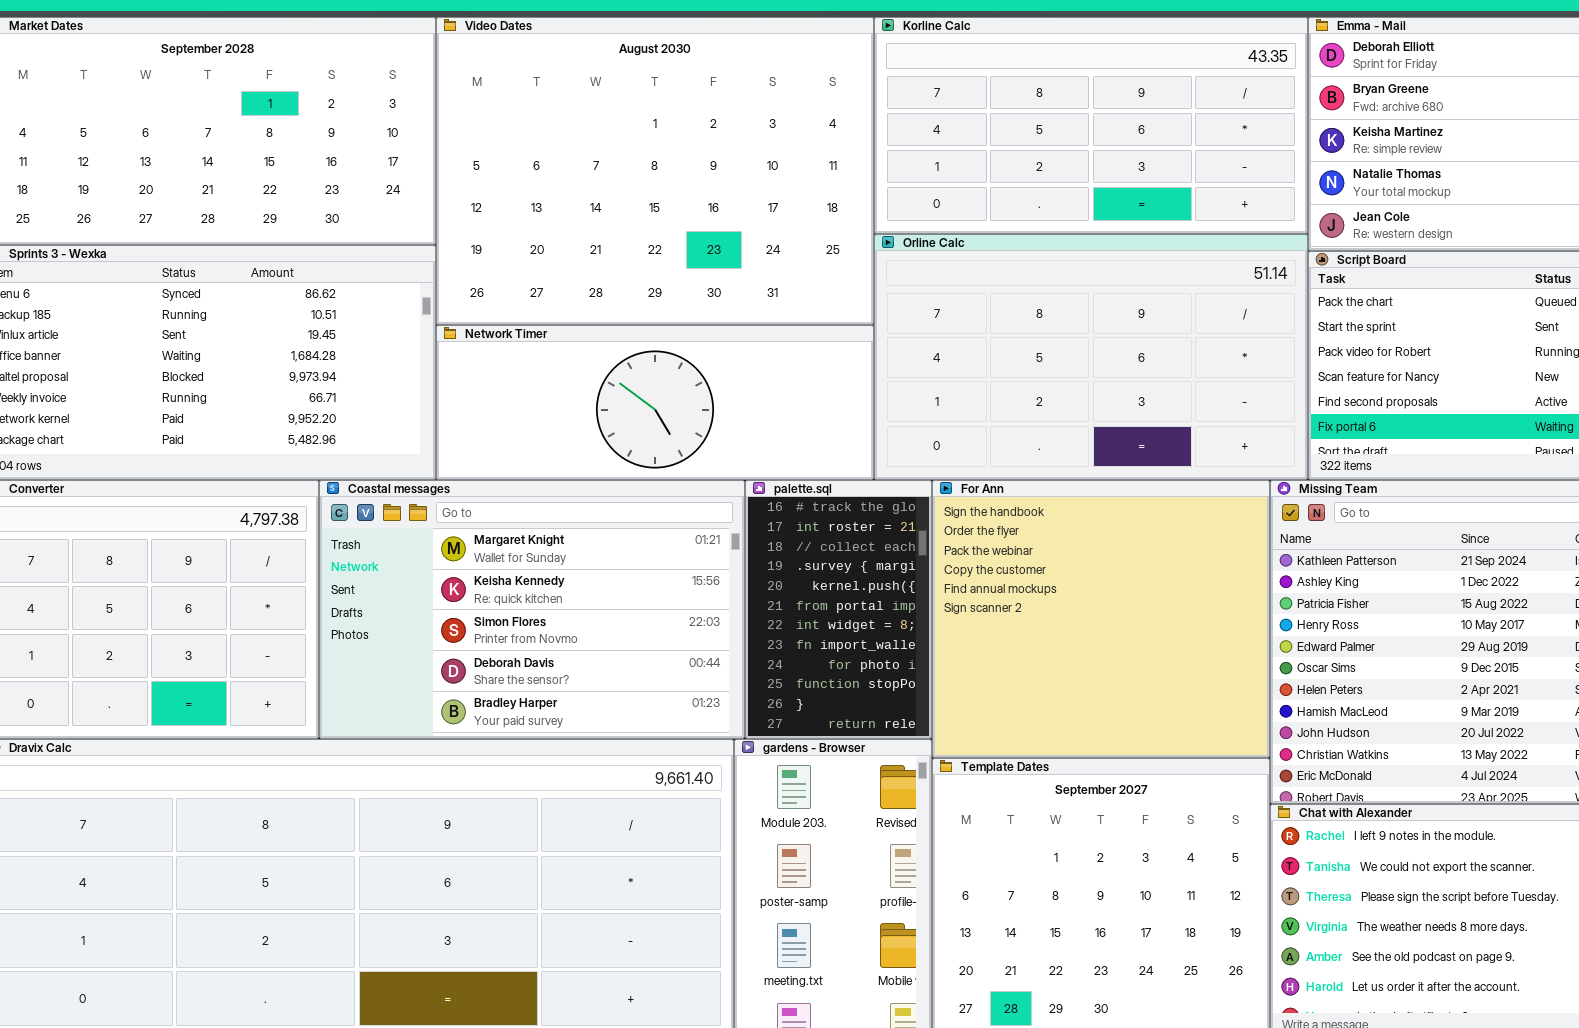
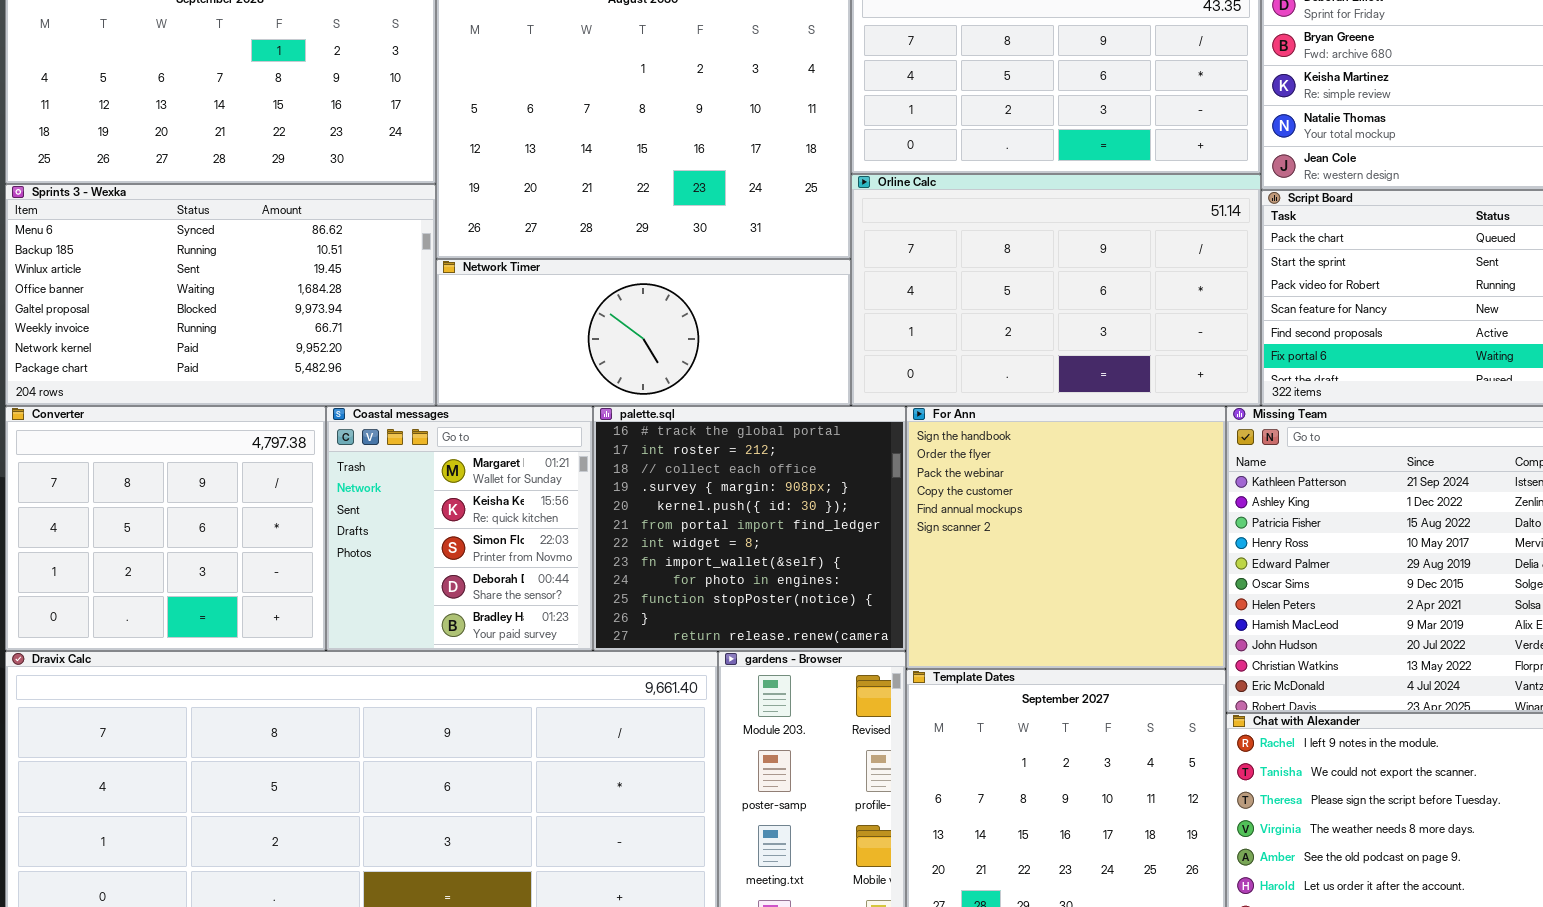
Coastal messages: [319,480,745,739] -> [326,406,593,651], resized
palette.sql: [745,480,932,739] -> [593,406,906,651], resized

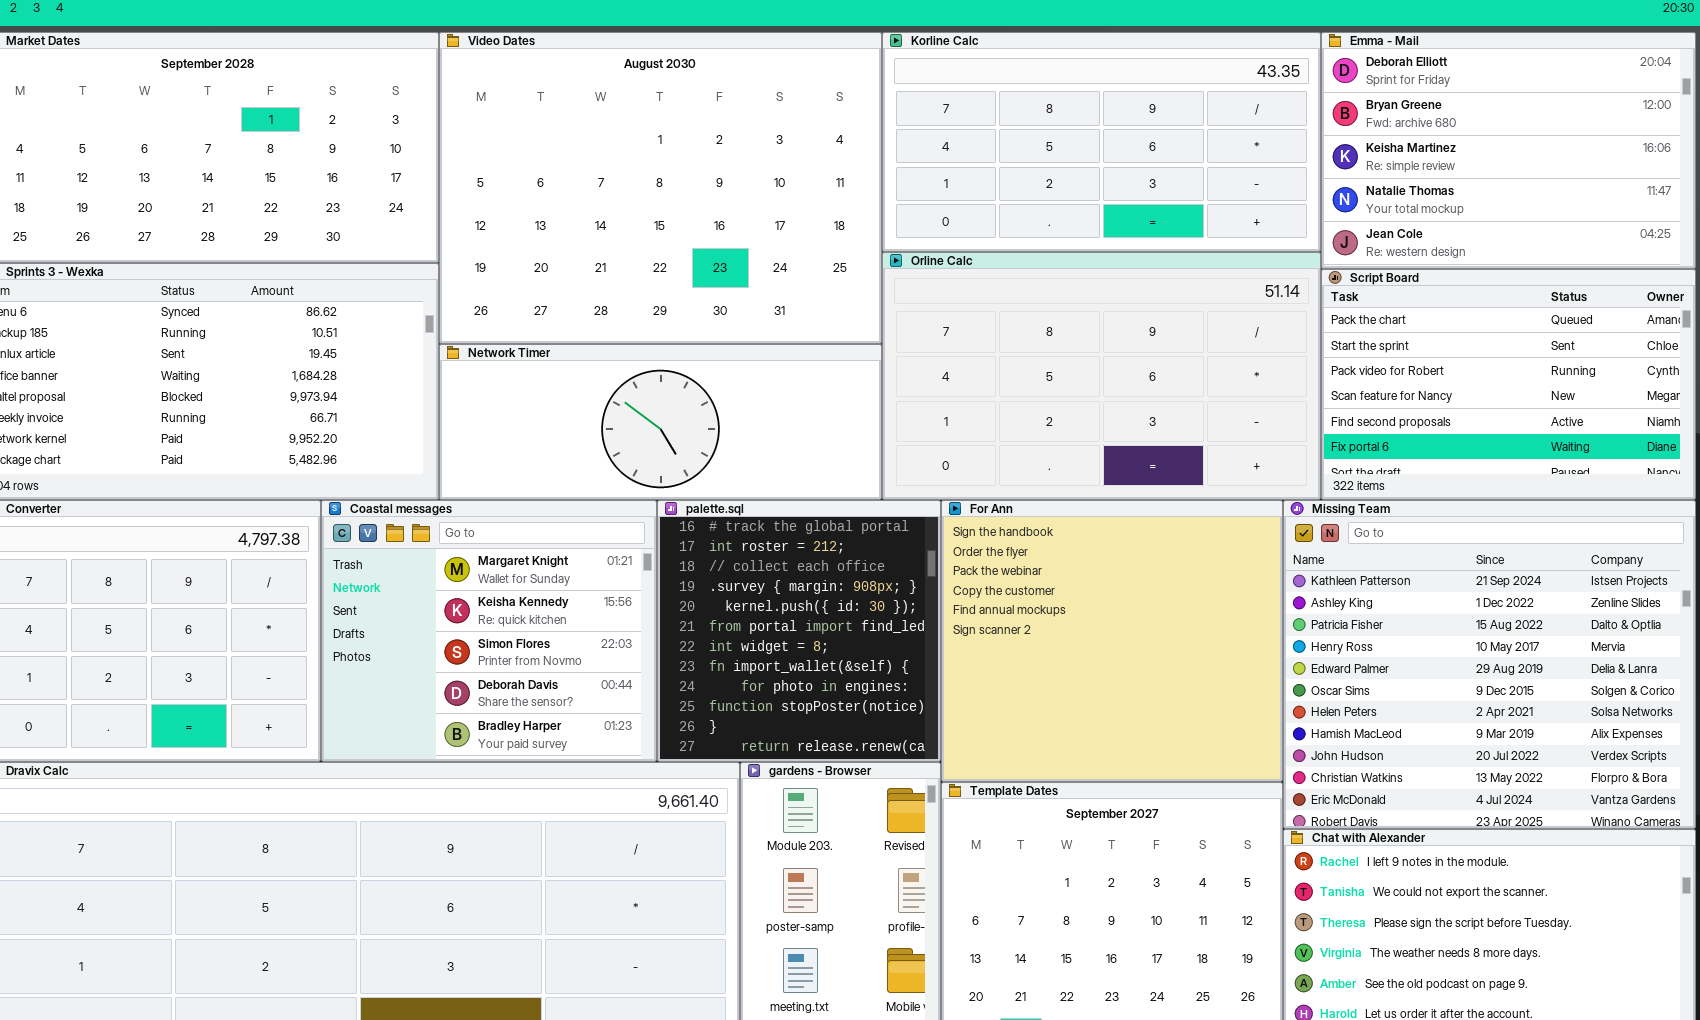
Coastal messages: [326,406,593,651] -> [321,500,657,762], resized
palette.sql: [593,406,906,651] -> [657,500,941,762], resized

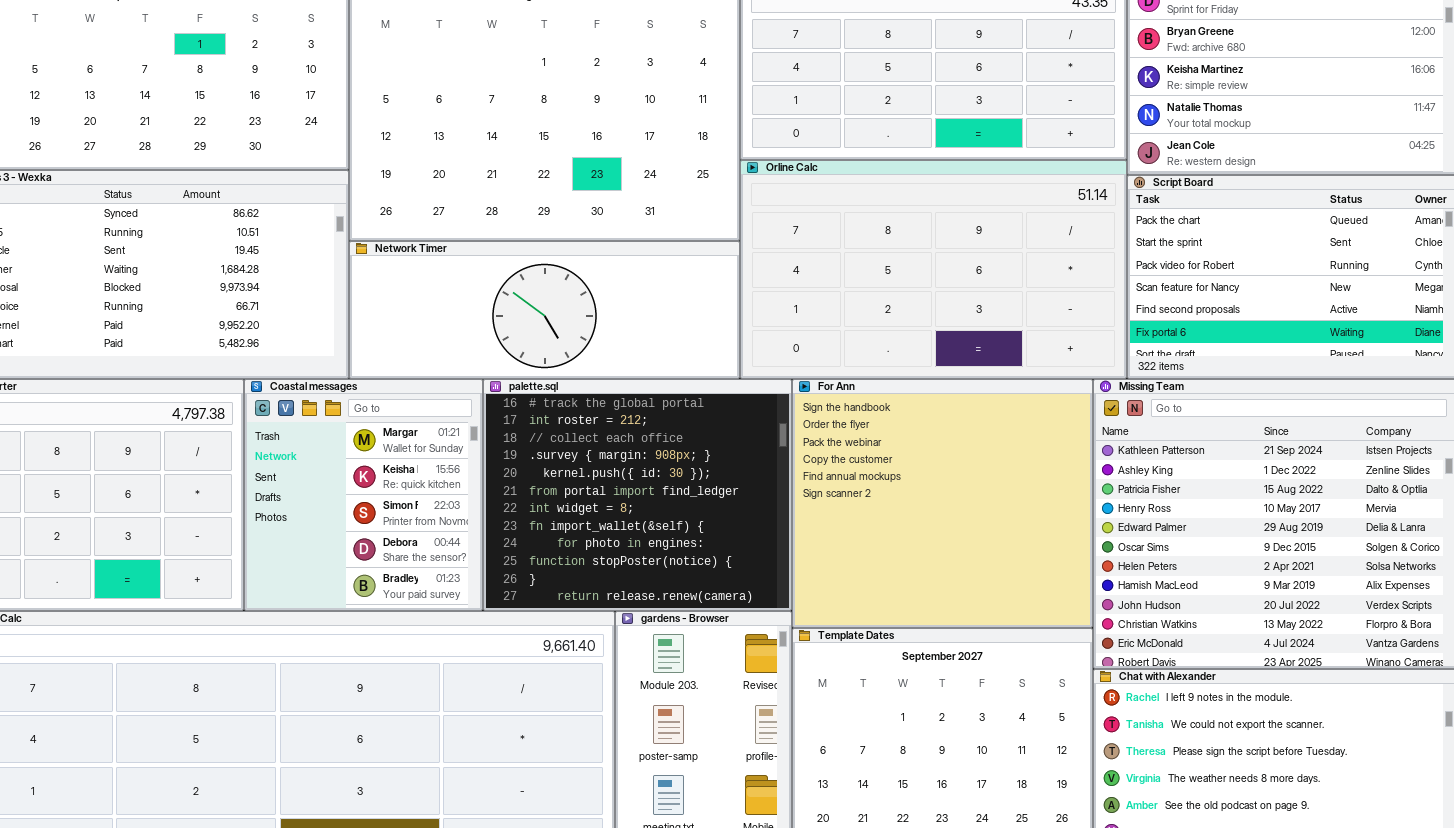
Coastal messages: [321,500,657,762] -> [244,379,483,611], resized
palette.sql: [657,500,941,762] -> [483,379,792,611], resized

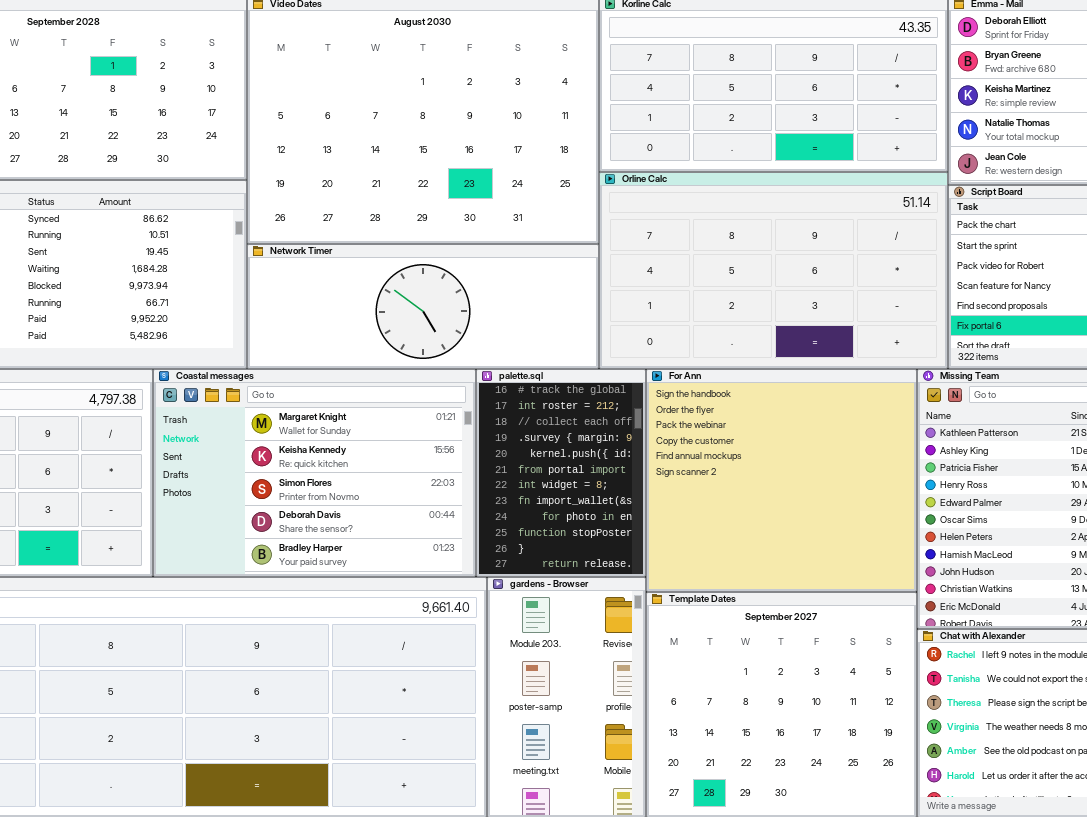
Coastal messages: [244,379,483,611] -> [153,369,476,577], resized
palette.sql: [483,379,792,611] -> [476,369,646,577], resized

